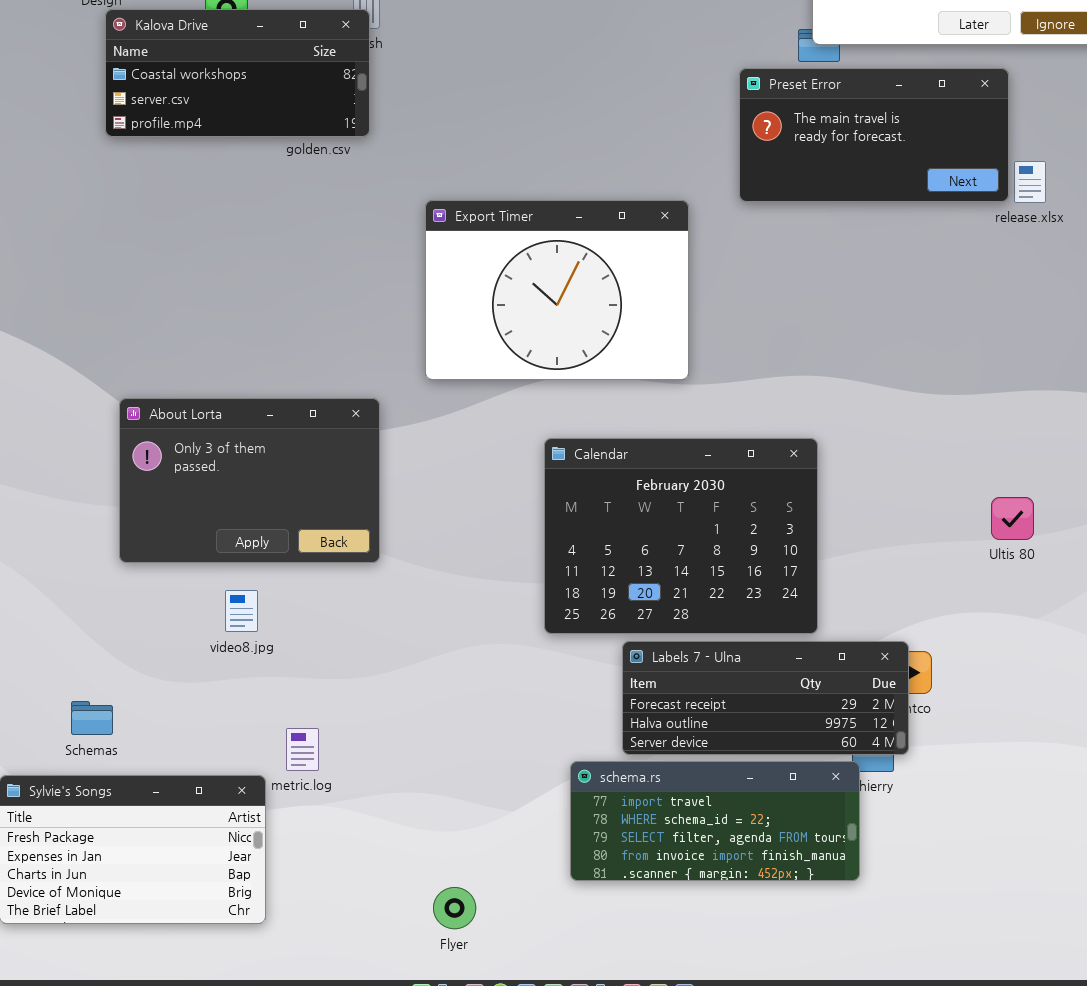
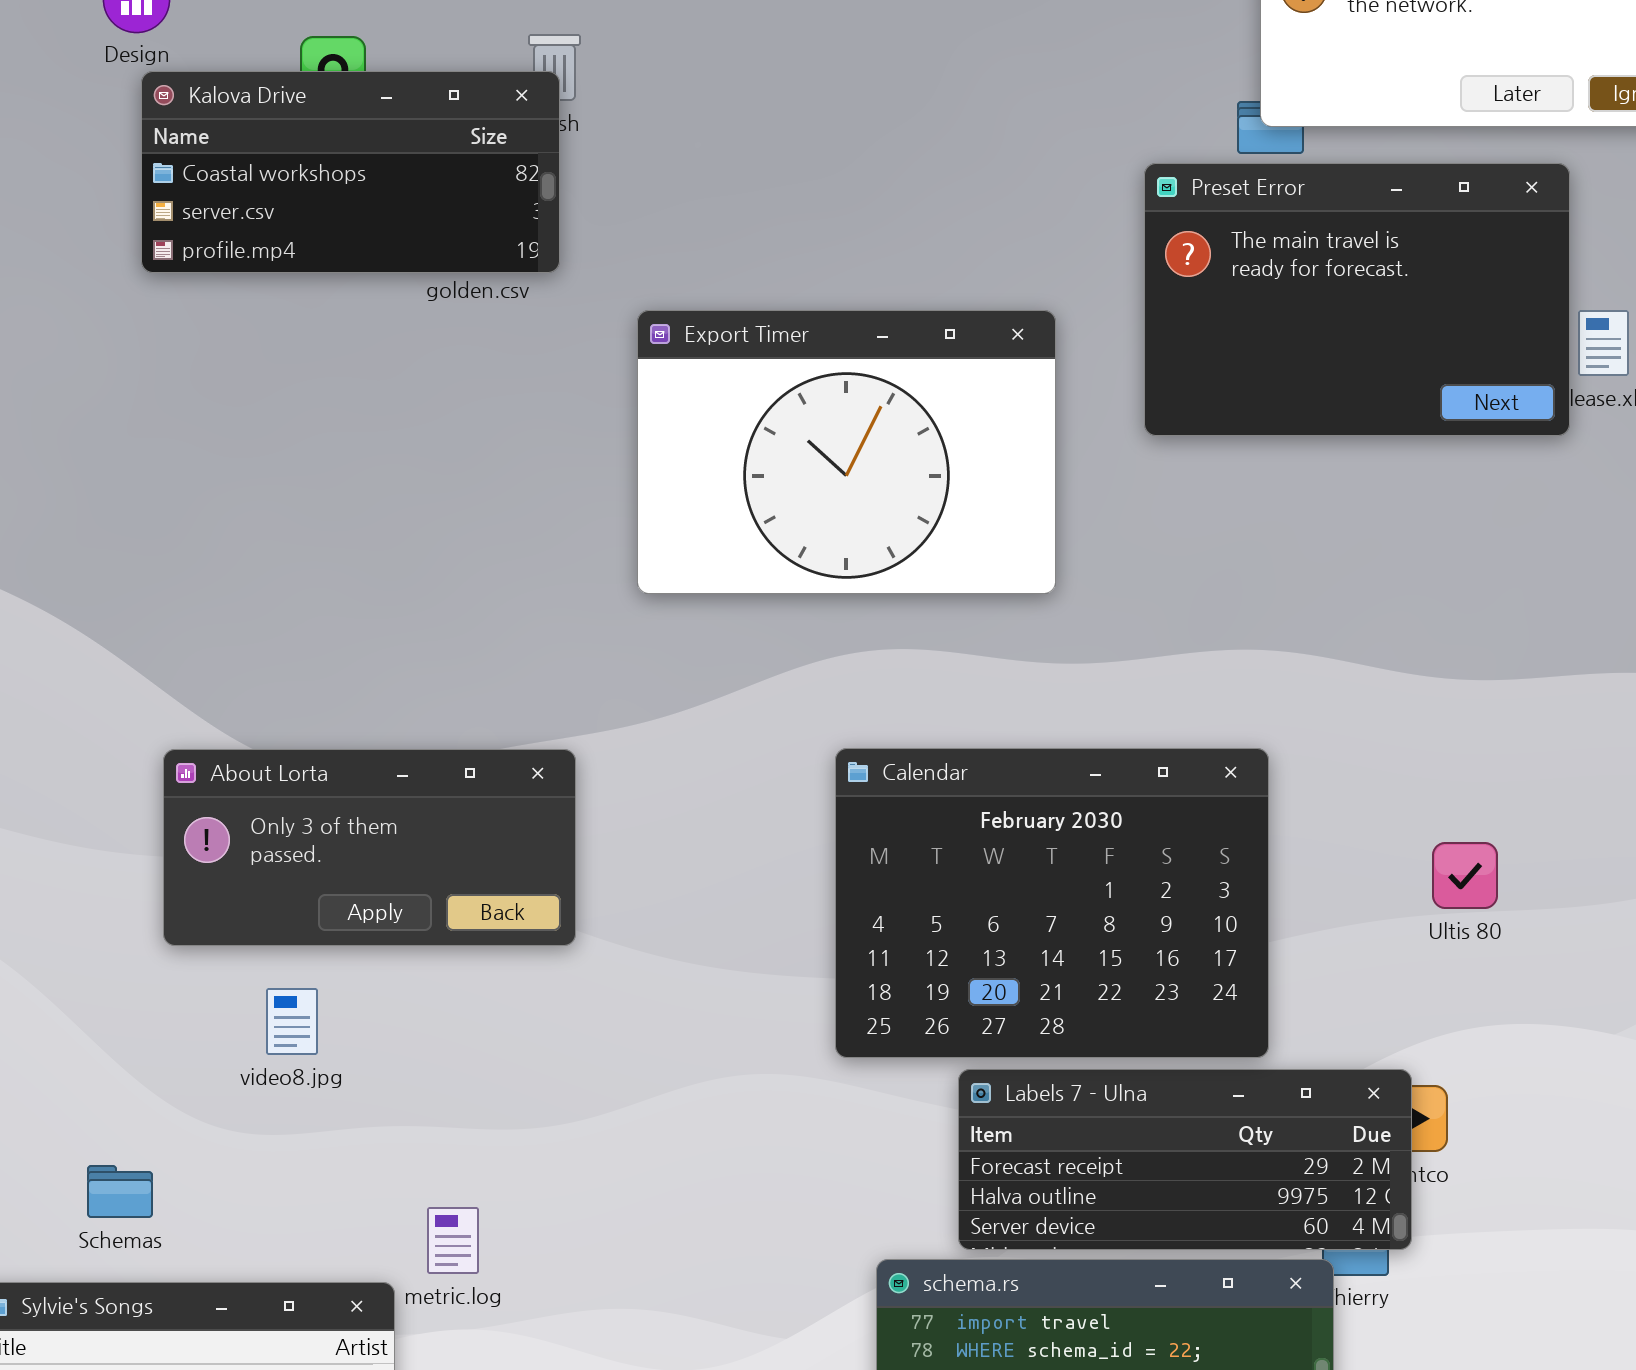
Preset Error: [739,68,1009,202] -> [1144,163,1570,436], resized
Export Timer: [425,200,689,380] -> [637,310,1056,594], moved
About Lorta: [119,398,380,563] -> [163,749,576,946], resized
Ultis 80: [991,497,1034,540] -> [1432,842,1498,909], moved
video8.jpg: [225,590,258,632] -> [266,988,318,1055], moved

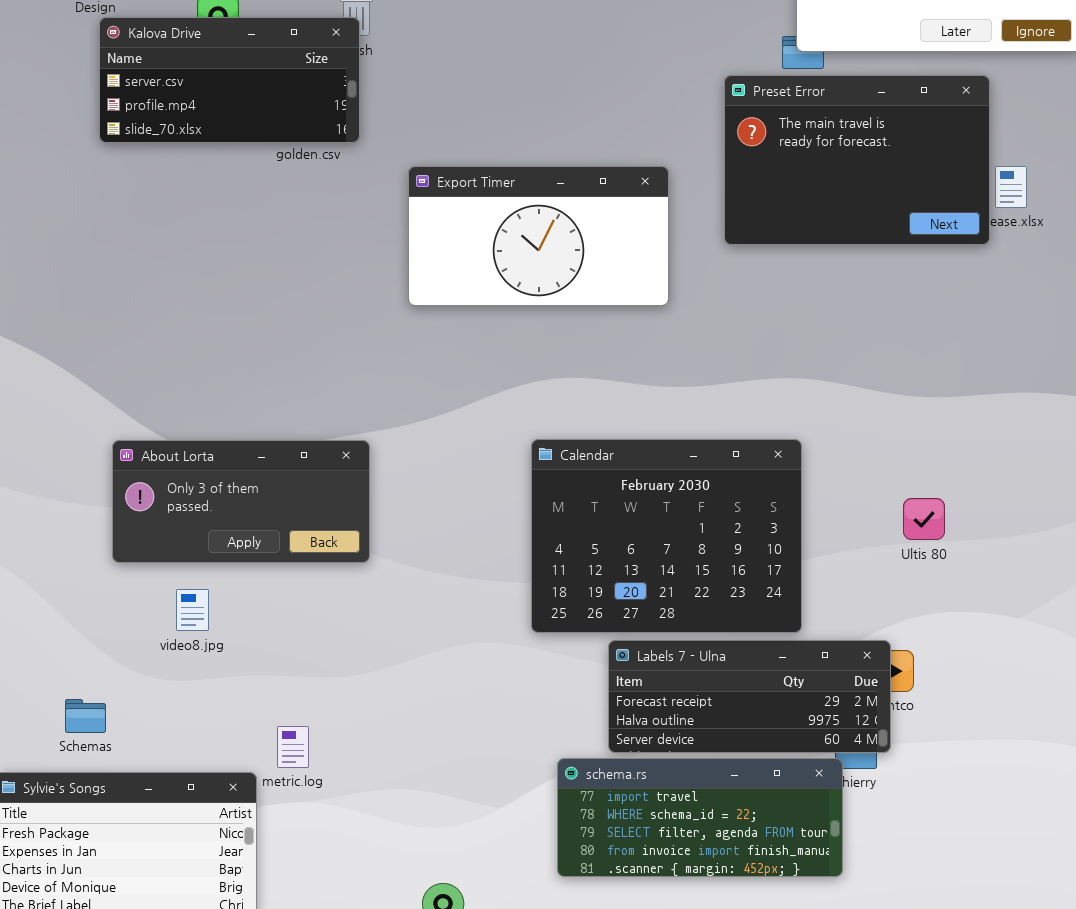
Kalova Drive: [141,71,560,273] -> [99,17,360,143], scrolled down 1 row
Export Timer: [637,310,1056,594] -> [408,166,669,306], resized

